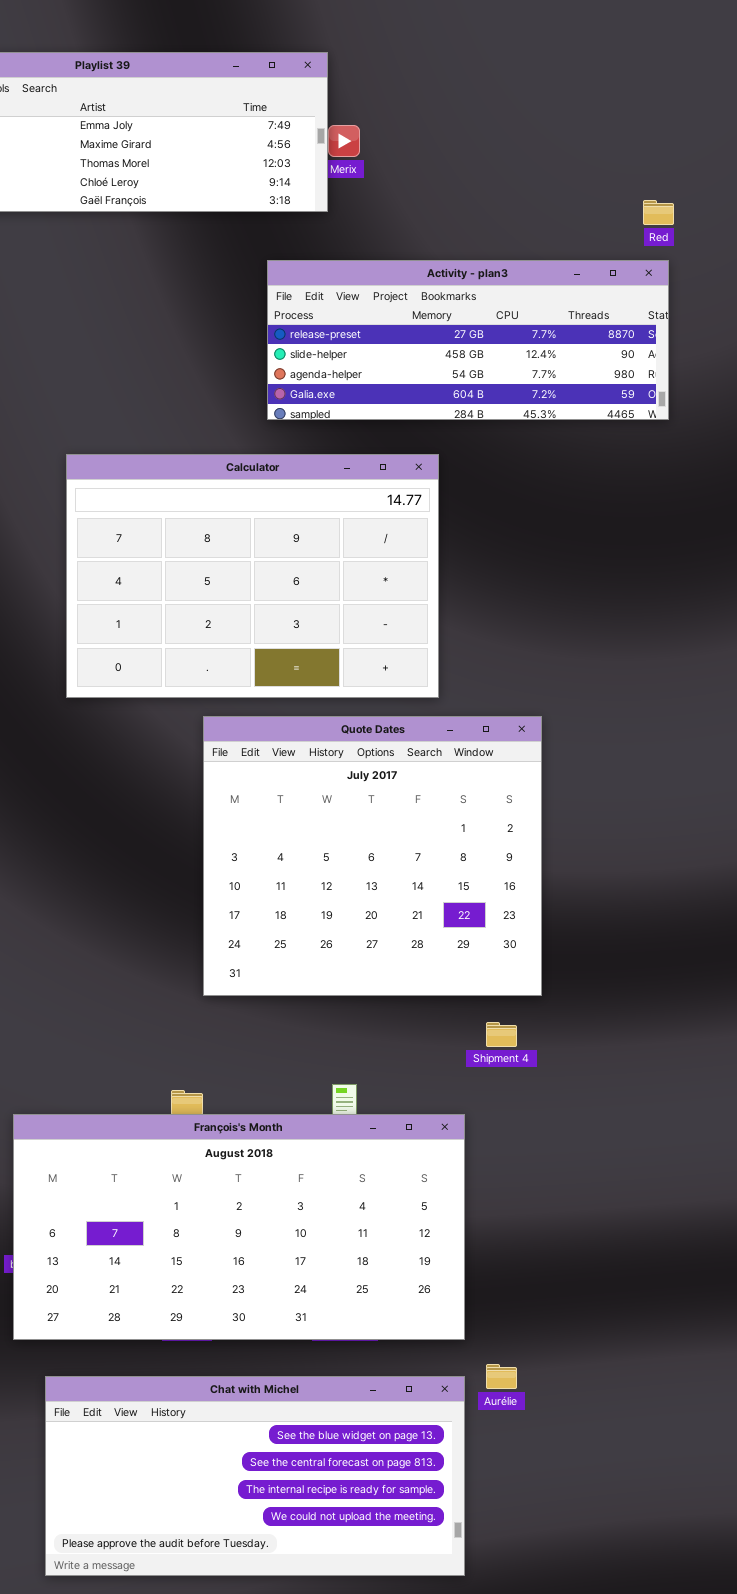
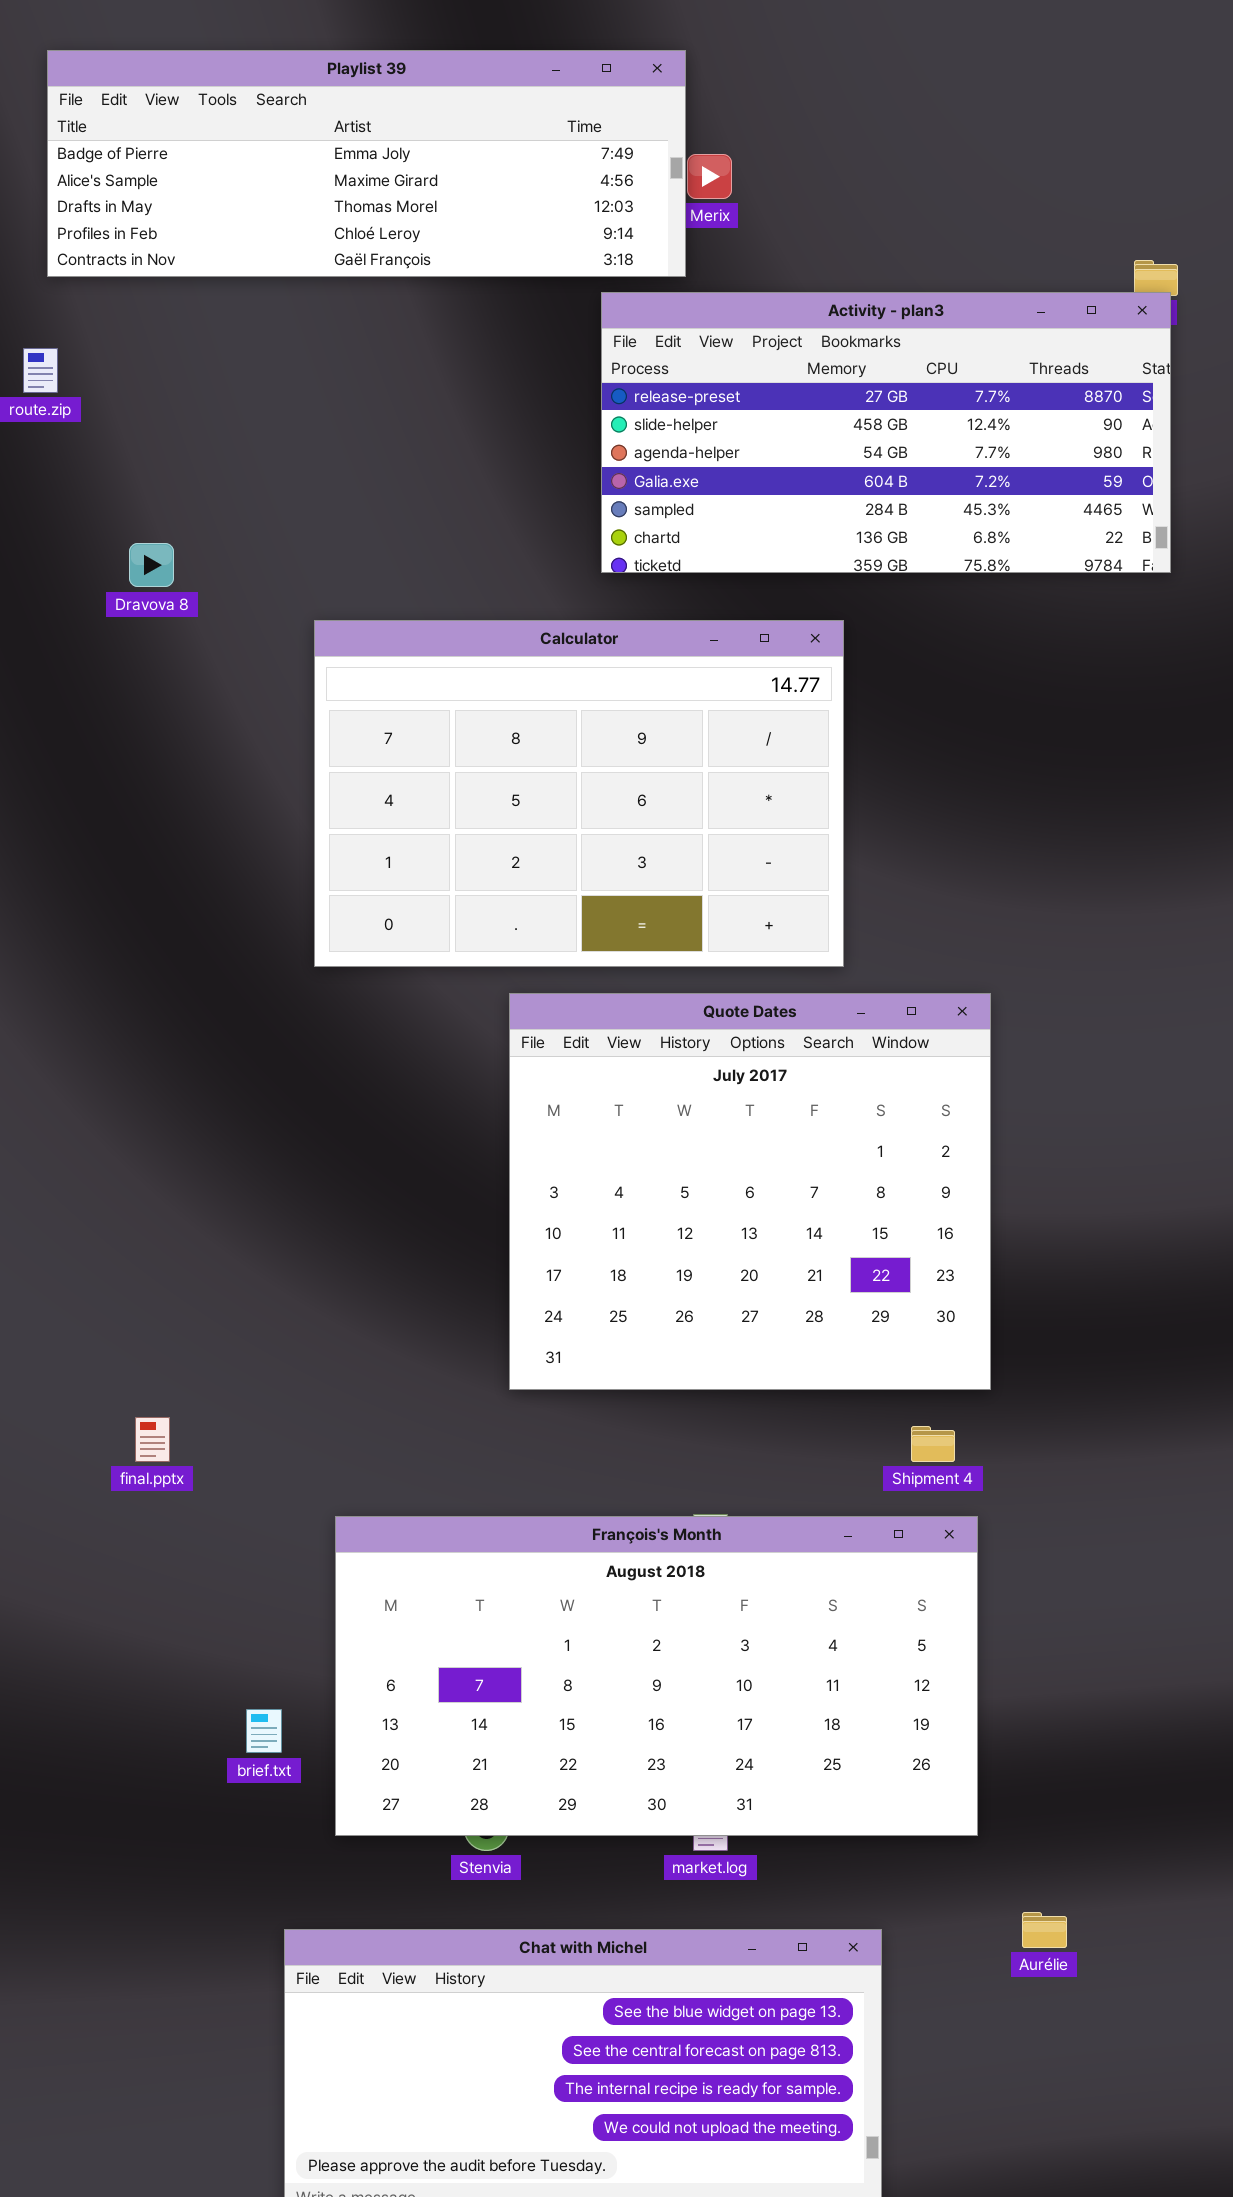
Activity - plan3: [267,260,669,420] -> [601,292,1171,573], resized
François's Month: [13,1114,465,1340] -> [335,1516,978,1836], moved
Aurélie: [486,1364,517,1389] -> [1022,1912,1067,1948], moved

